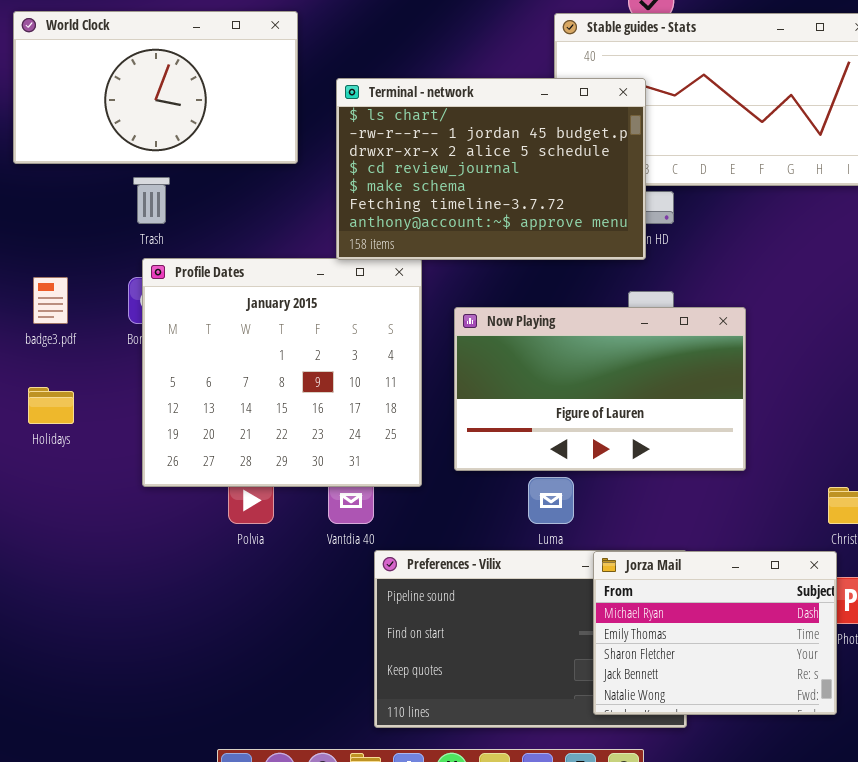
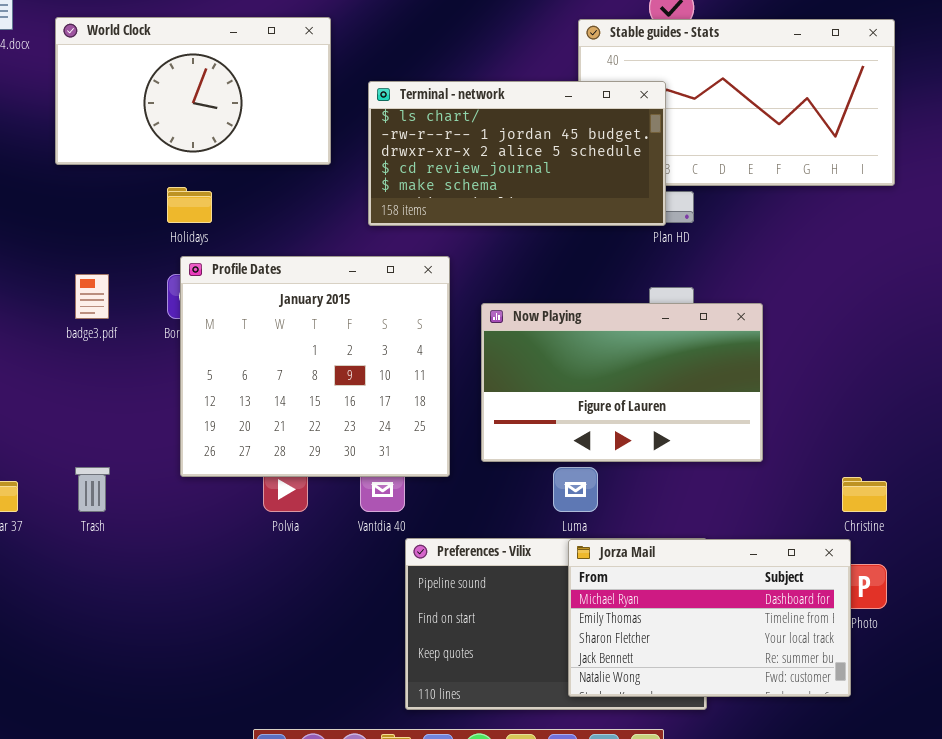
Terminal - network: [336,78,646,260] -> [368,81,666,226], resized
Trash: [133,177,170,224] -> [75,467,110,512], moved
Holidays: [28,387,74,424] -> [167,187,212,223], moved
Jorza Mail: [593,551,837,715] -> [568,539,851,697], resized

